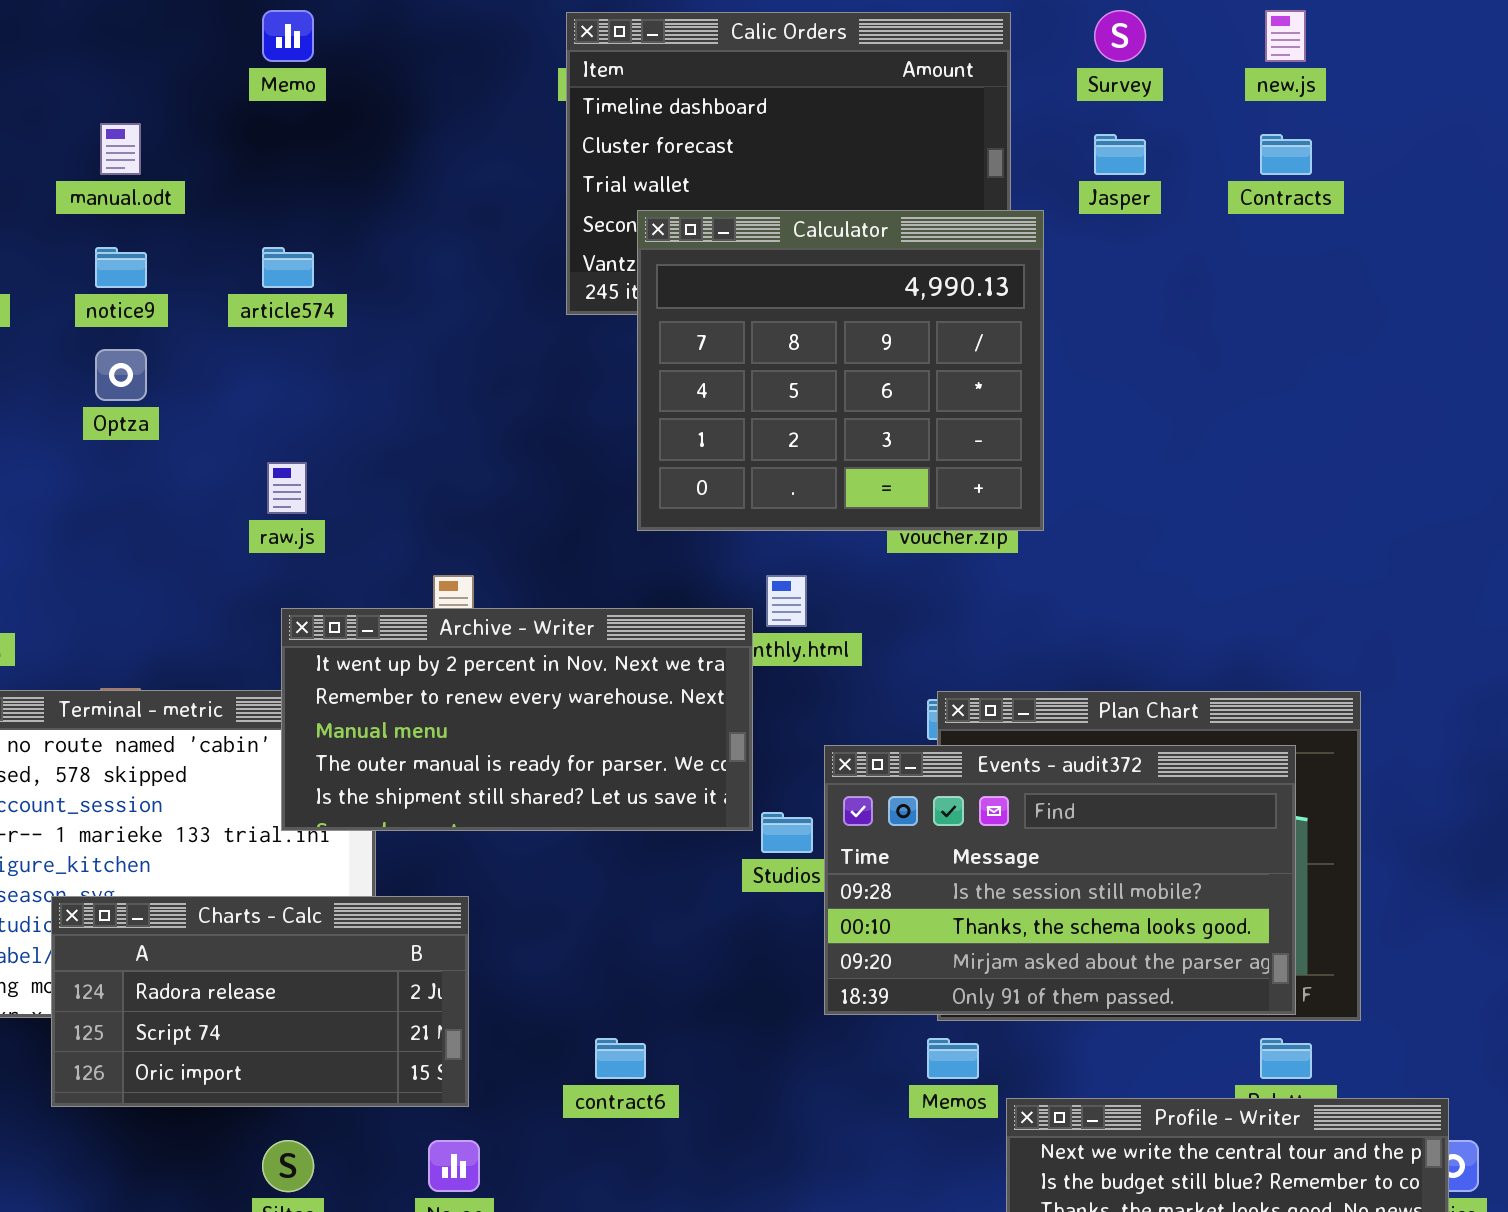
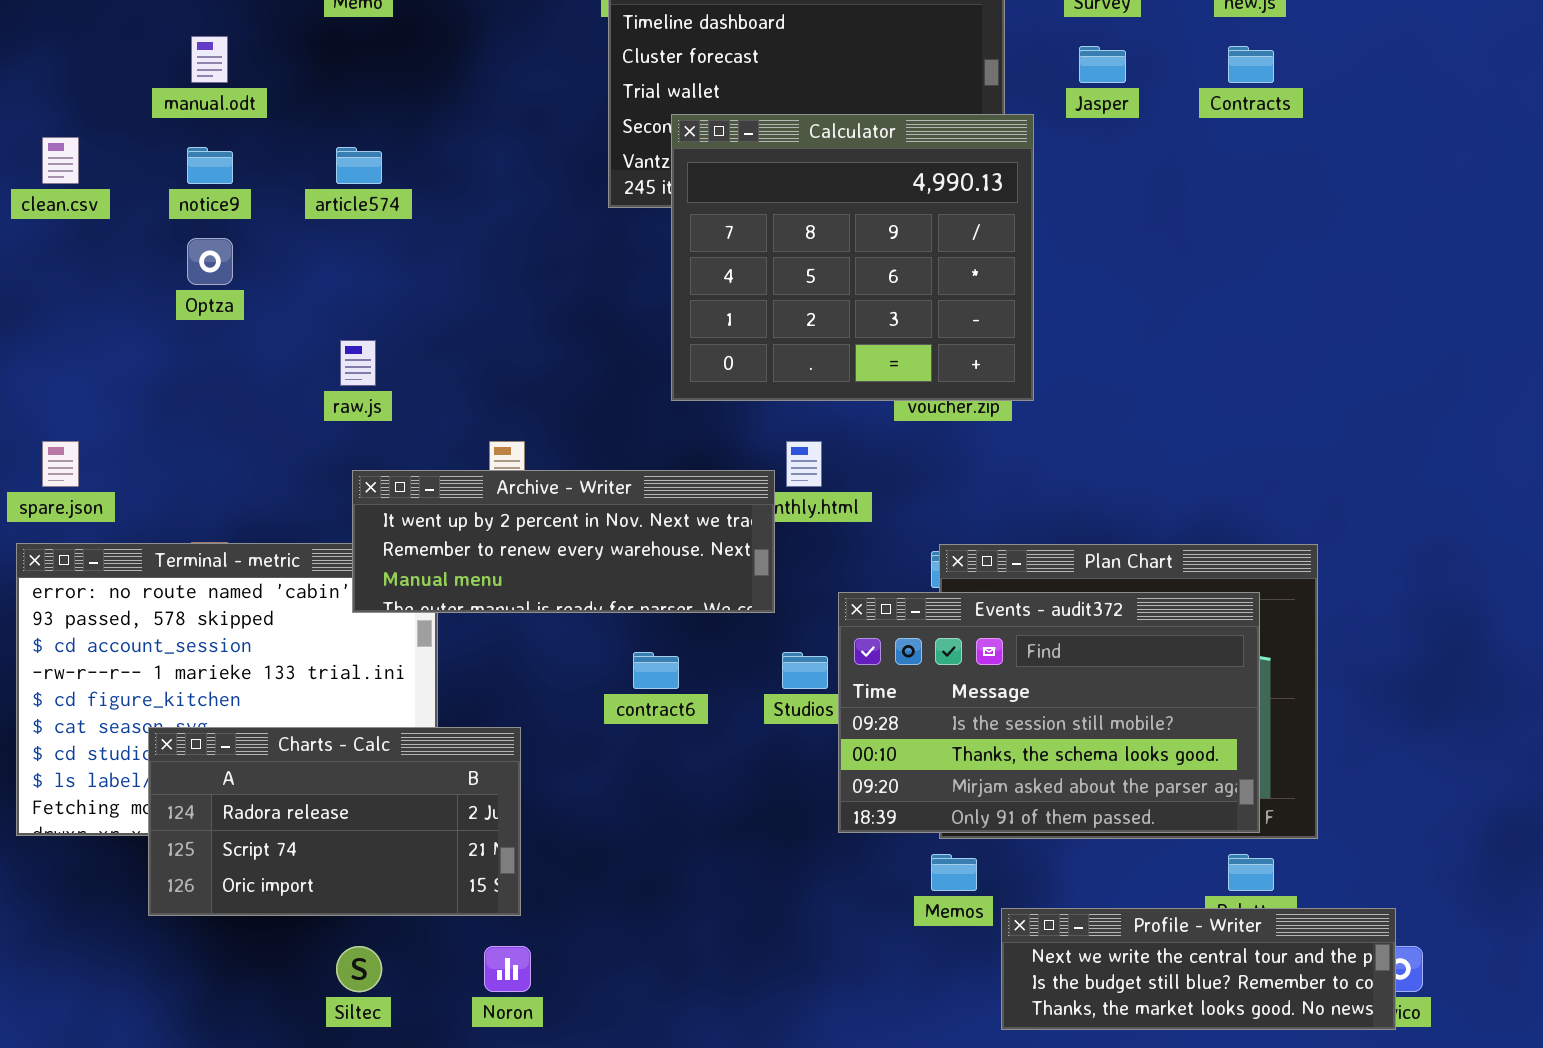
Archive - Writer: [281,608,753,831] -> [352,470,775,613], resized
contract6: [595,1038,646,1079] -> [633,652,679,689], moved

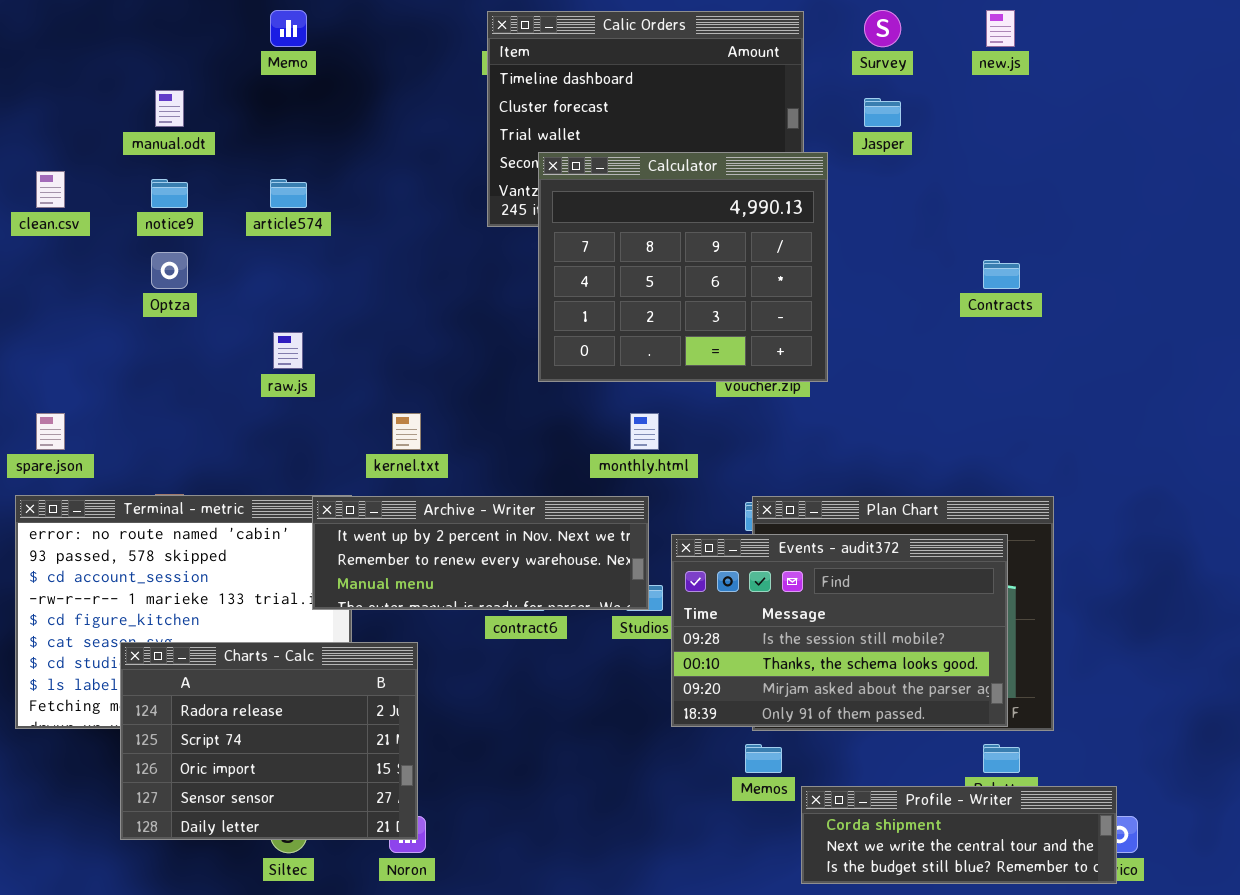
Contracts: [1228,46,1274,83] -> [983,260,1020,289], moved
Archive - Writer: [352,470,775,613] -> [312,496,649,610], moved
Charts - Calc: [148,727,521,916] -> [120,642,418,840], resized
Profile - Writer: [1001,908,1396,1030] -> [801,786,1117,884], scrolled up 1 row

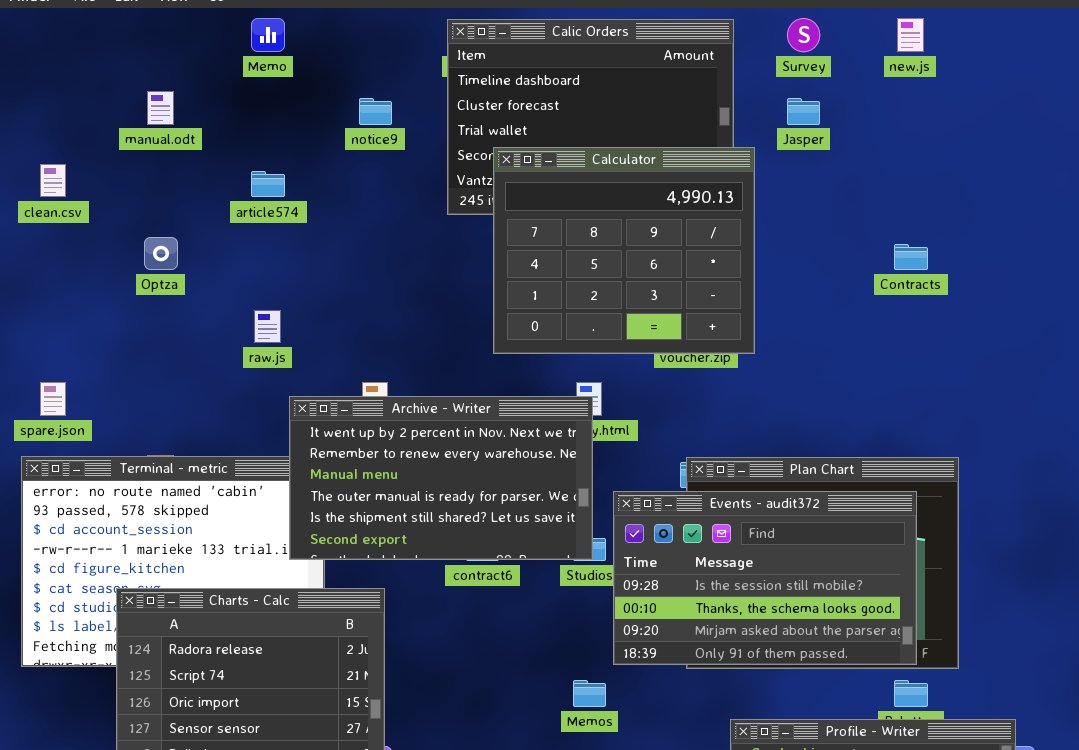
notice9: [151,179,188,208] -> [359,98,392,125], moved
Archive - Writer: [312,496,649,610] -> [289,396,593,560], resized
Memos: [745,744,782,773] -> [573,680,606,707], moved

